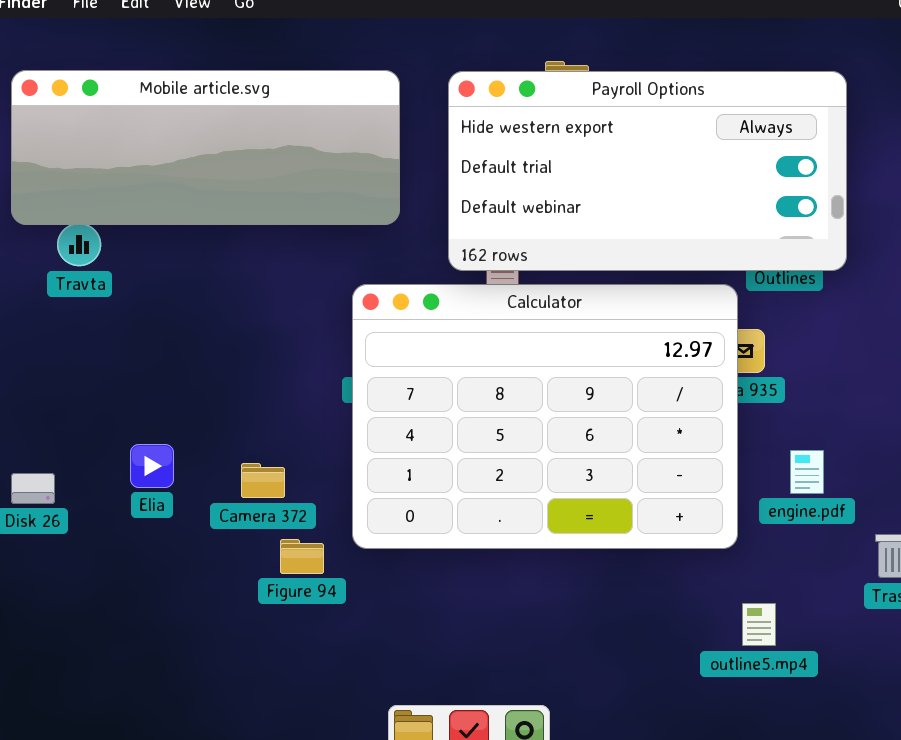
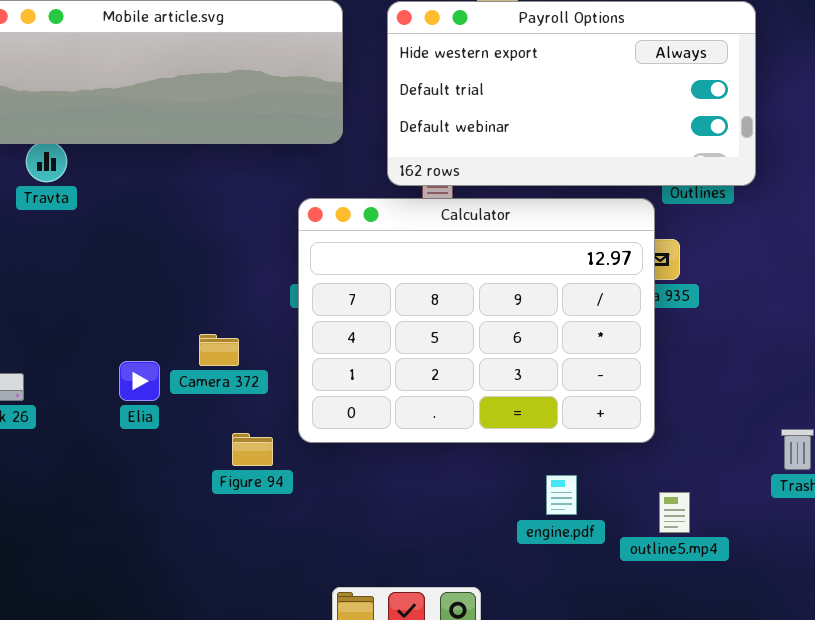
Elia: [130,444,174,488] -> [119,361,160,401], moved
engine.pdf: [790,450,824,494] -> [546,475,577,515], moved
Camera 372: [241,463,285,498] -> [199,334,239,366], moved

